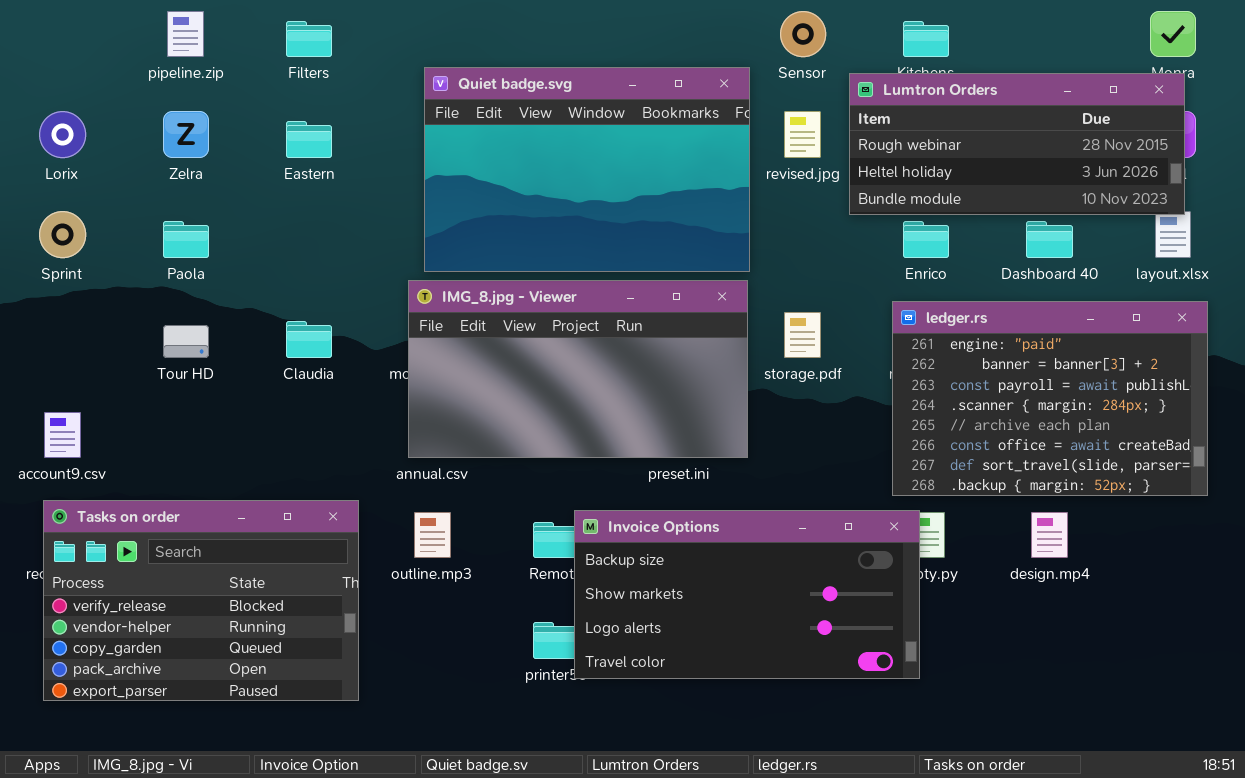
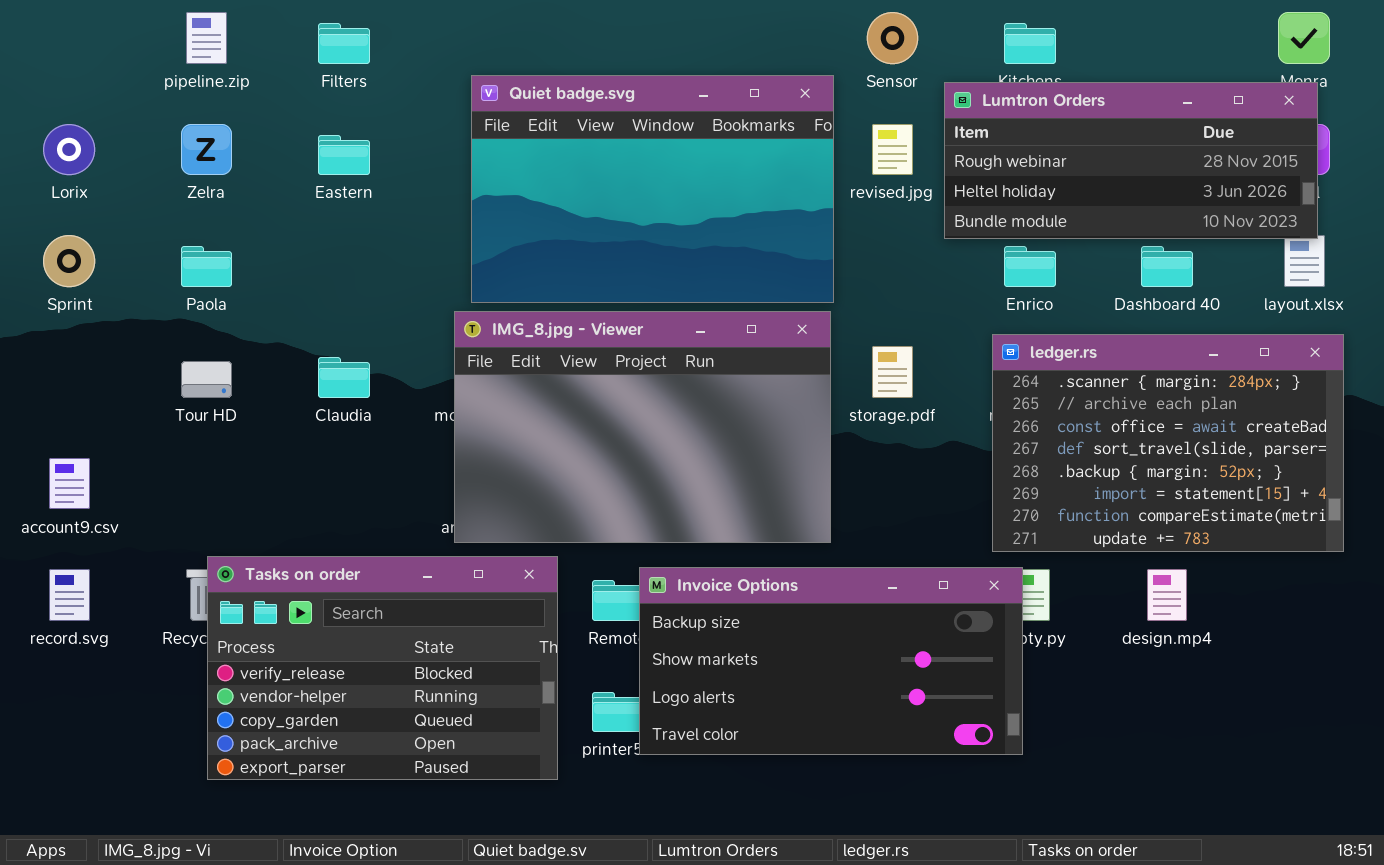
IMG_8.jpg - Viewer: [408,280,748,458] -> [454,311,831,543], resized
ledger.rs: [892,301,1208,496] -> [992,334,1344,552], scrolled down 3 rows
Tasks on order: [43,500,359,701] -> [207,556,558,780], moved

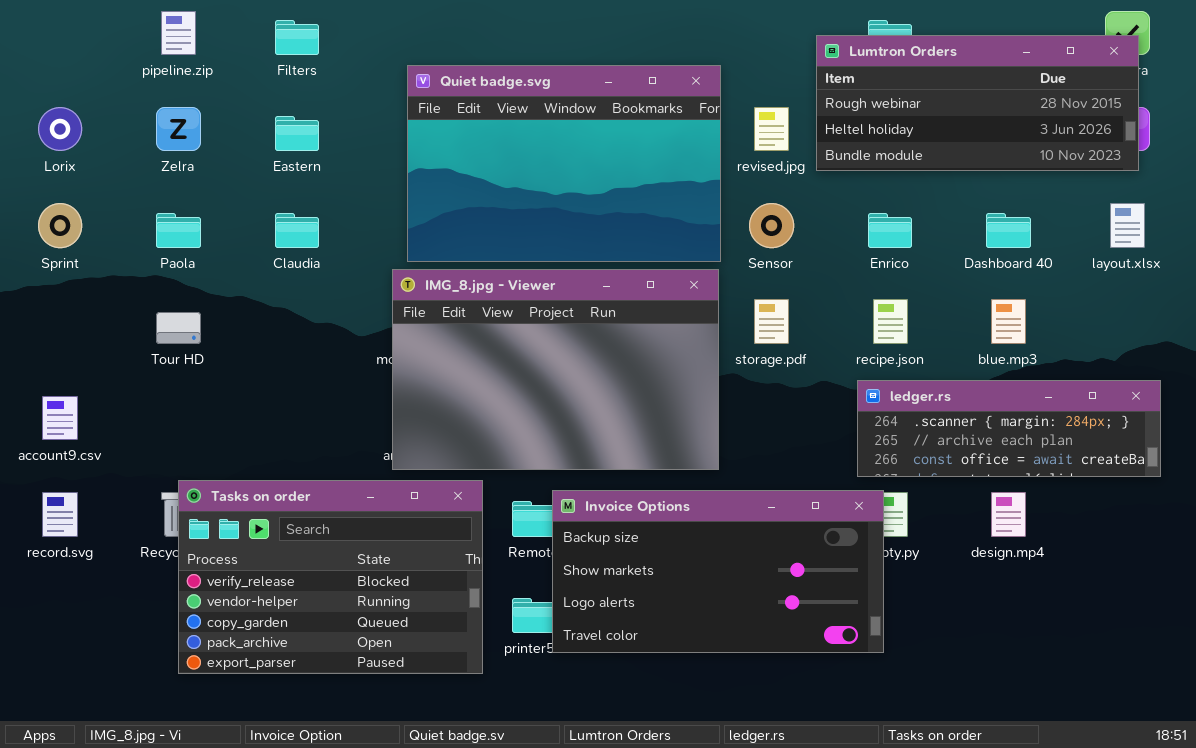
Sensor: [867,12,918,64] -> [749,203,794,248], moved
Lumtron Orders: [944,82,1318,239] -> [816,35,1139,171], moved
ledger.rs: [992,334,1344,552] -> [857,380,1161,477], resized
Claudia: [318,357,370,398] -> [275,213,319,248], moved

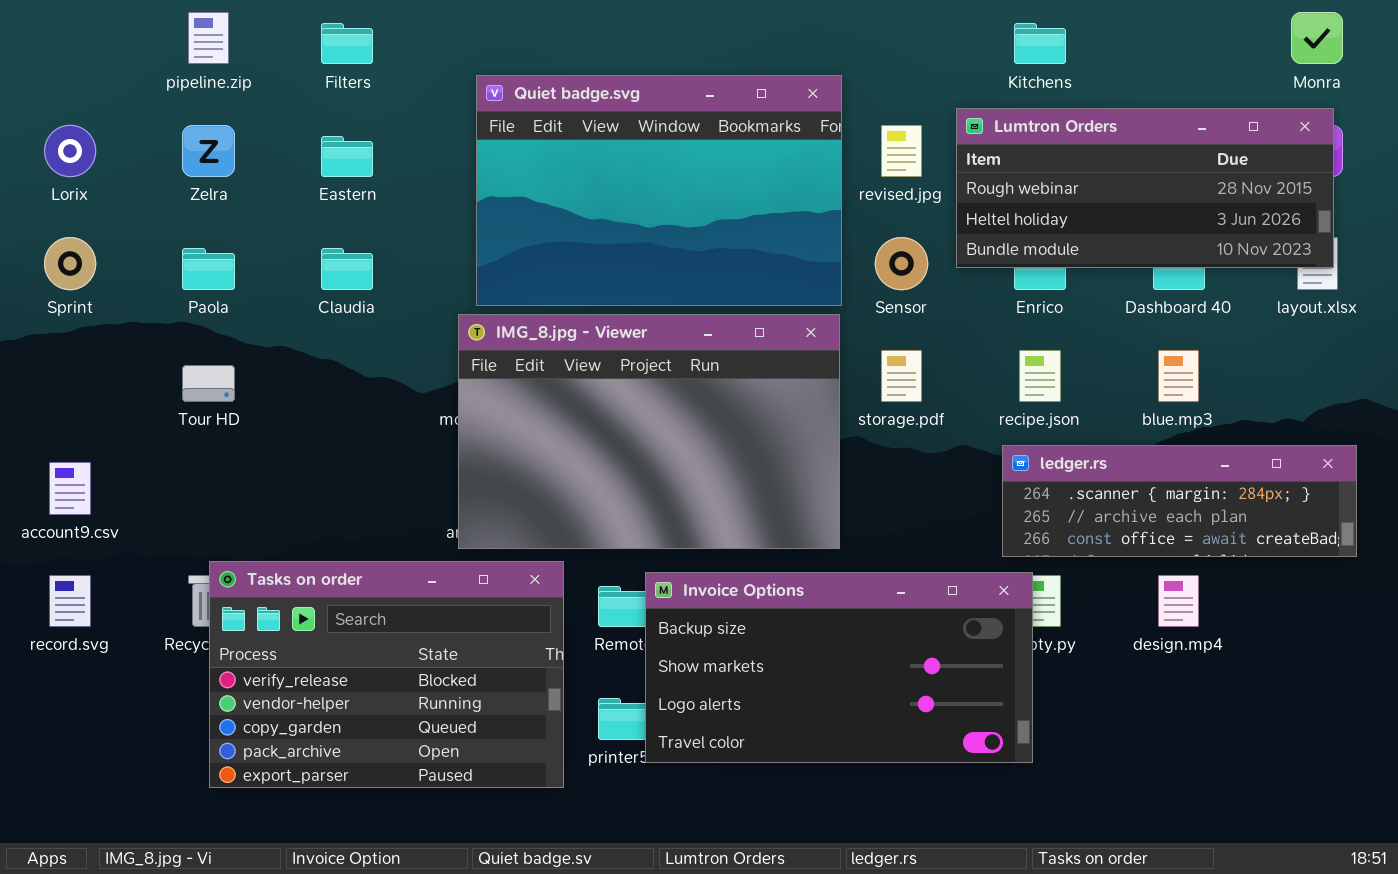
Lumtron Orders: [816,35,1139,171] -> [956,108,1334,268], moved

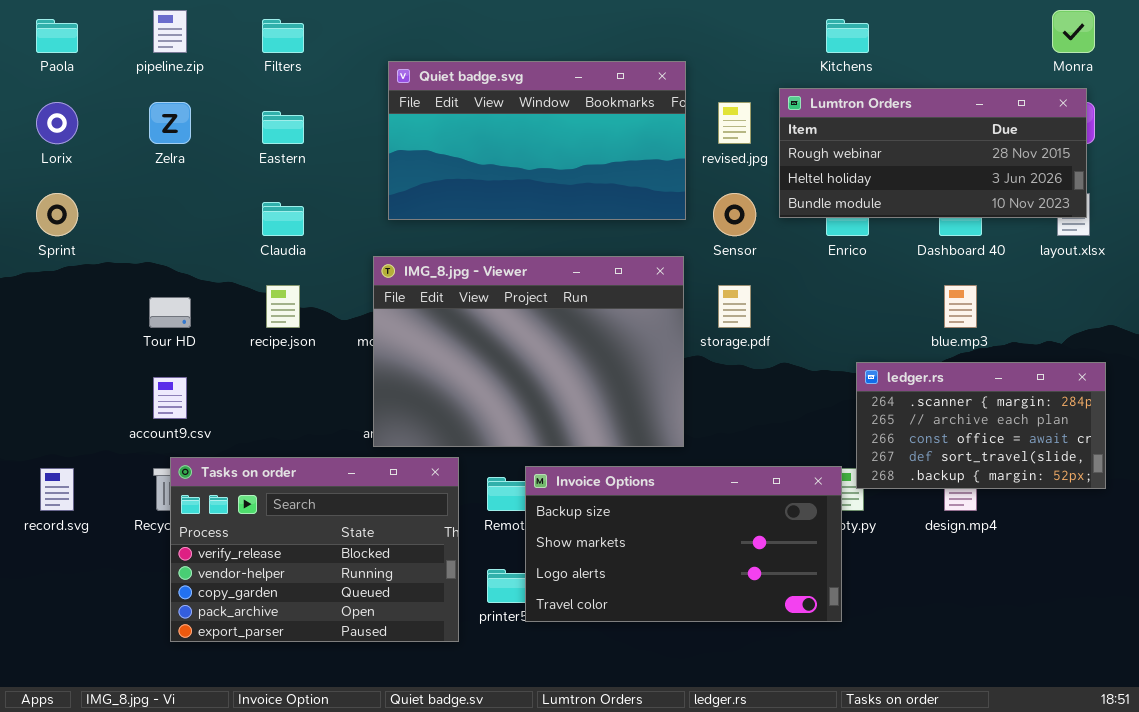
Quiet badge.svg: [476,75,842,306] -> [388,61,686,220], resized
Paola: [182,248,235,290] -> [36,19,78,53], moved
recipe.json: [1019,350,1061,402] -> [266,285,300,328], moved
ledger.rs: [1002,445,1357,557] -> [856,362,1106,489], resized
account9.csv: [49,462,91,515] -> [153,377,187,419], moved

